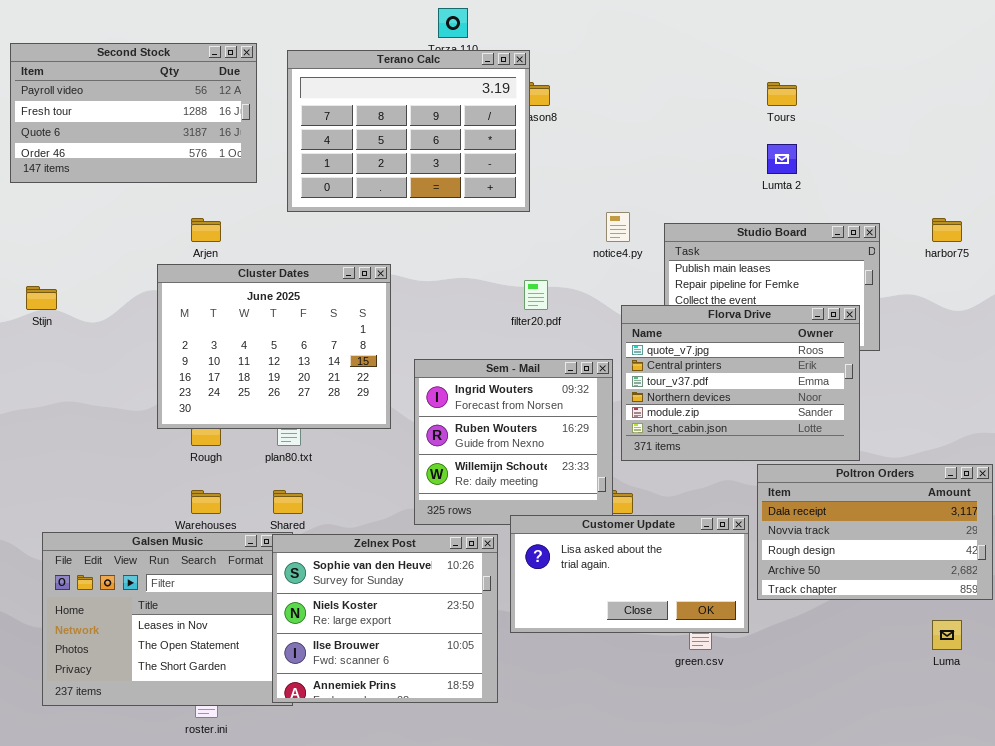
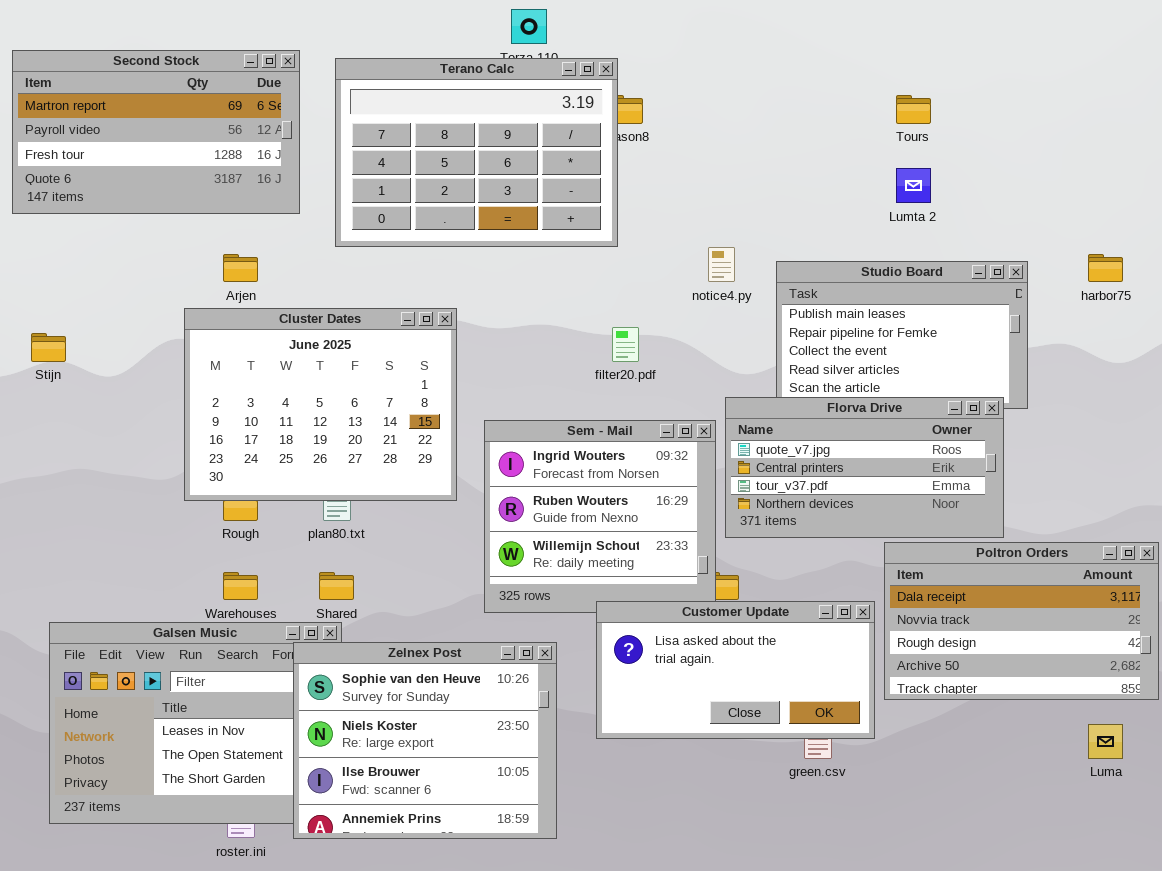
Second Stock: [10,43,257,183] -> [12,50,300,214], scrolled up 1 row
Florva Drive: [621,305,860,461] -> [725,397,1004,538], resized
Zelnex Post: [272,534,498,703] -> [293,642,557,839], moved

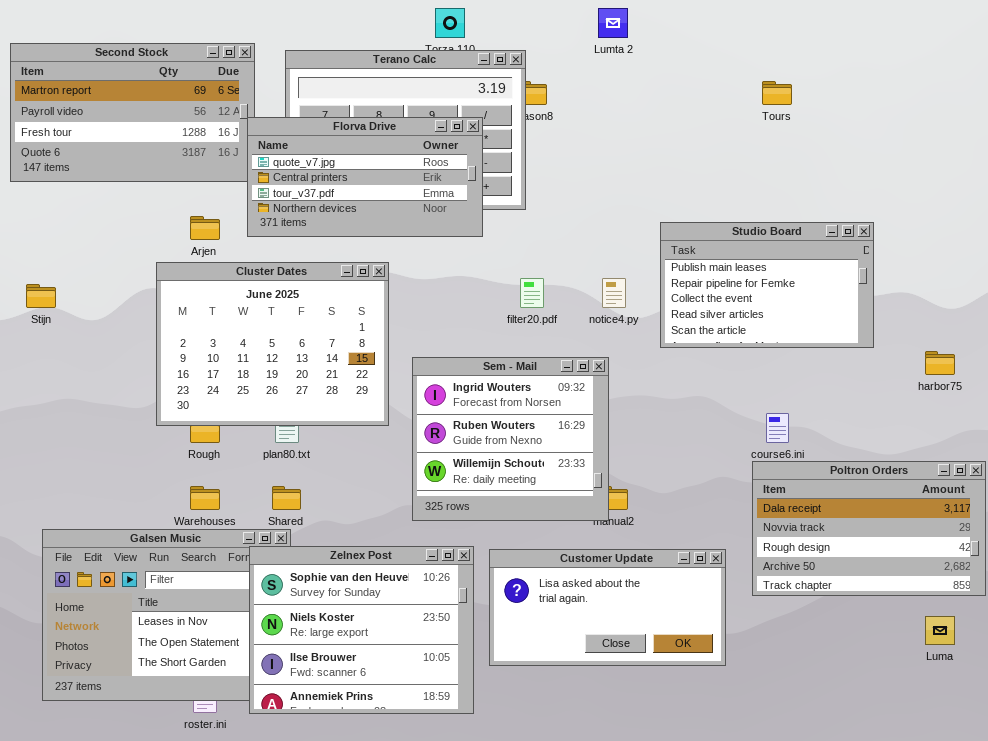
Lumta 2: [896,168,931,203] -> [598,8,628,38], moved
notice4.py: [708,247,735,282] -> [602,278,626,308], moved
harbor75: [1088,254,1123,282] -> [925,351,955,375], moved
Florva Drive: [725,397,1004,538] -> [247,117,483,237], moved
Customer Update: [596,601,875,739] -> [489,549,726,666], moved

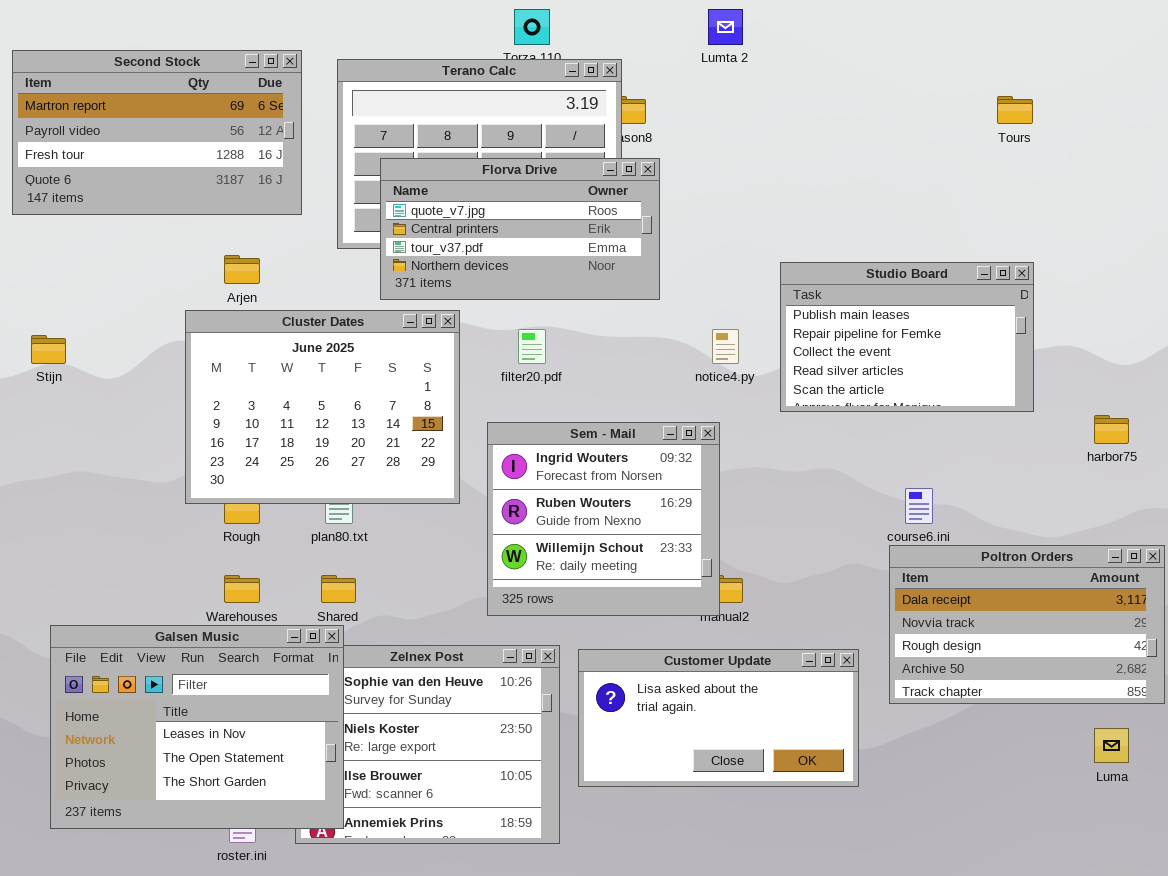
Tours: [762,81,792,105] -> [997,96,1033,124], moved
Florva Drive: [247,117,483,237] -> [380,158,660,300], moved
filter20.pdf: [520,278,544,308] -> [518,329,546,364], moved
Galsen Music: [42,529,291,701] -> [50,625,344,829], raised

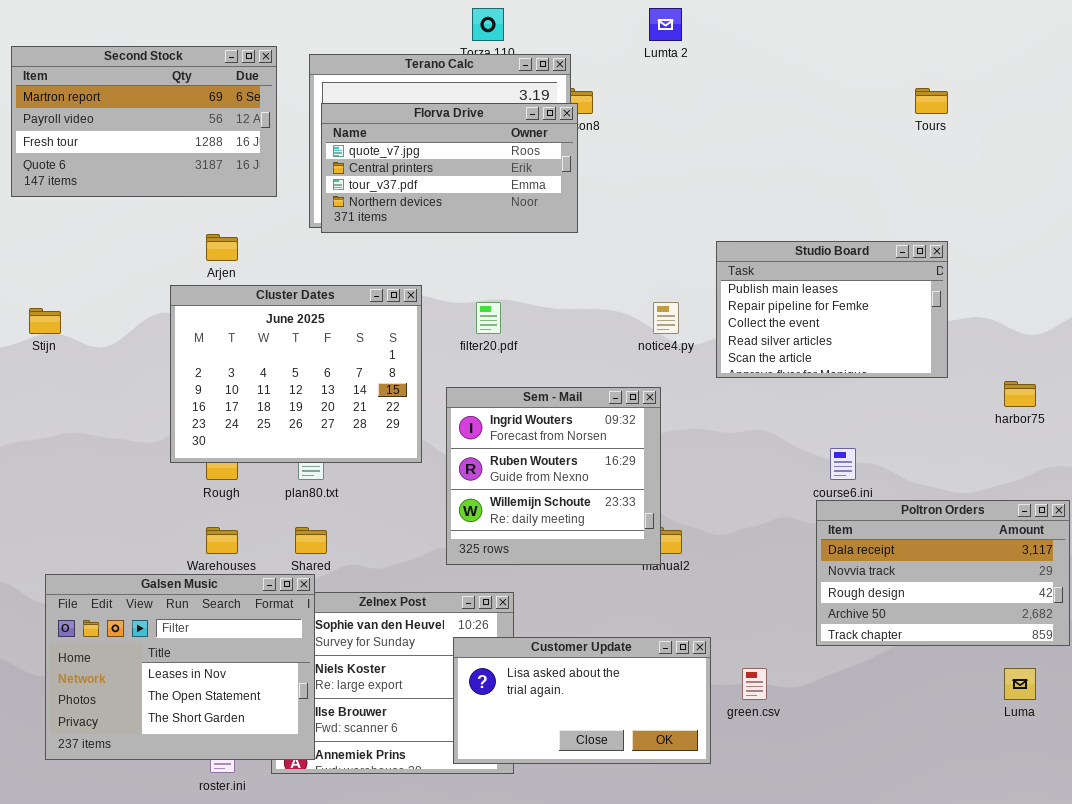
Florva Drive: [380,158,660,300] -> [321,103,578,233], moved
Customer Update: [578,649,859,787] -> [453,637,711,764], moved

